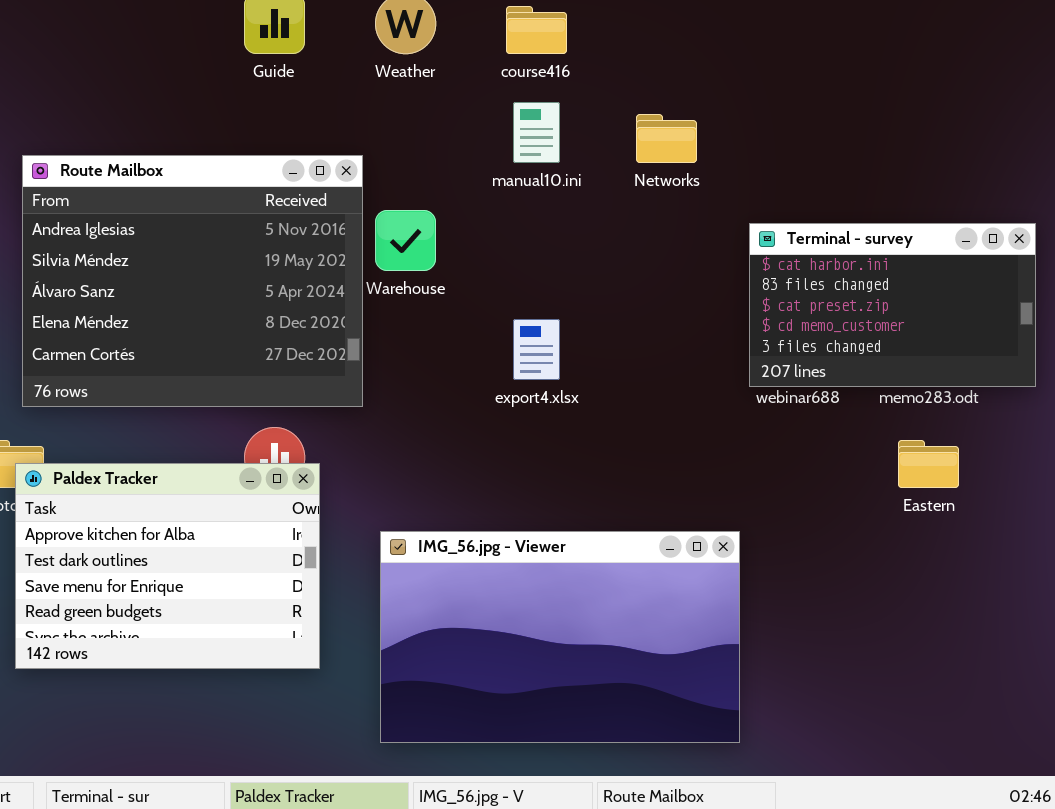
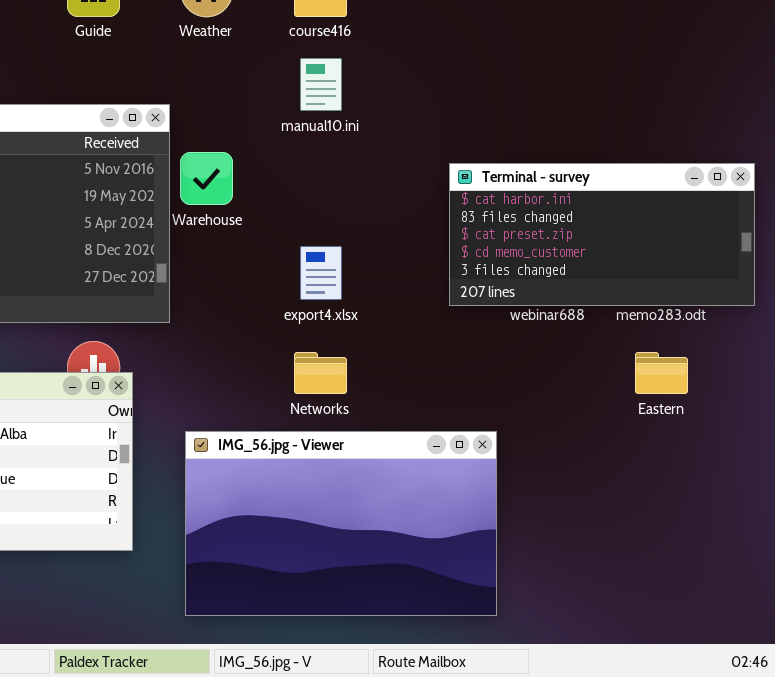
Networks: [636,114,697,163] -> [294,352,347,394], moved
Terminal - survey: [749,223,1036,387] -> [449,163,755,306], resized

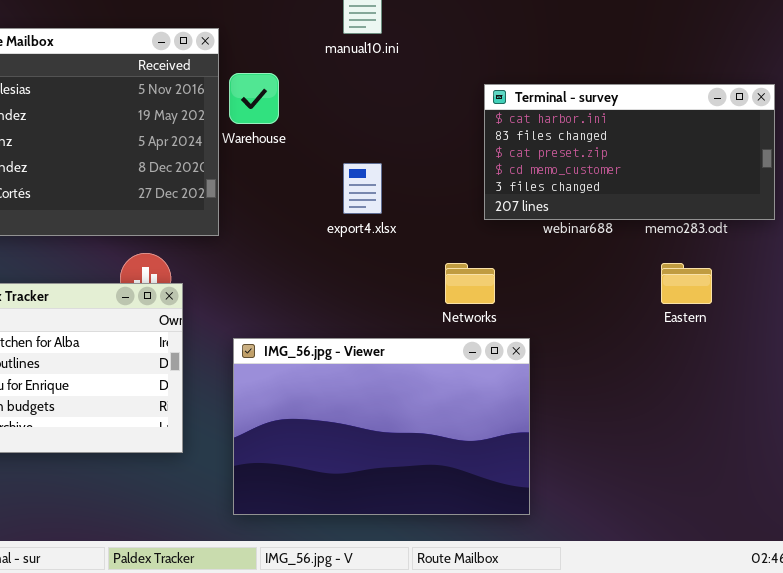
Networks: [294,352,347,394] -> [445,263,495,304], moved

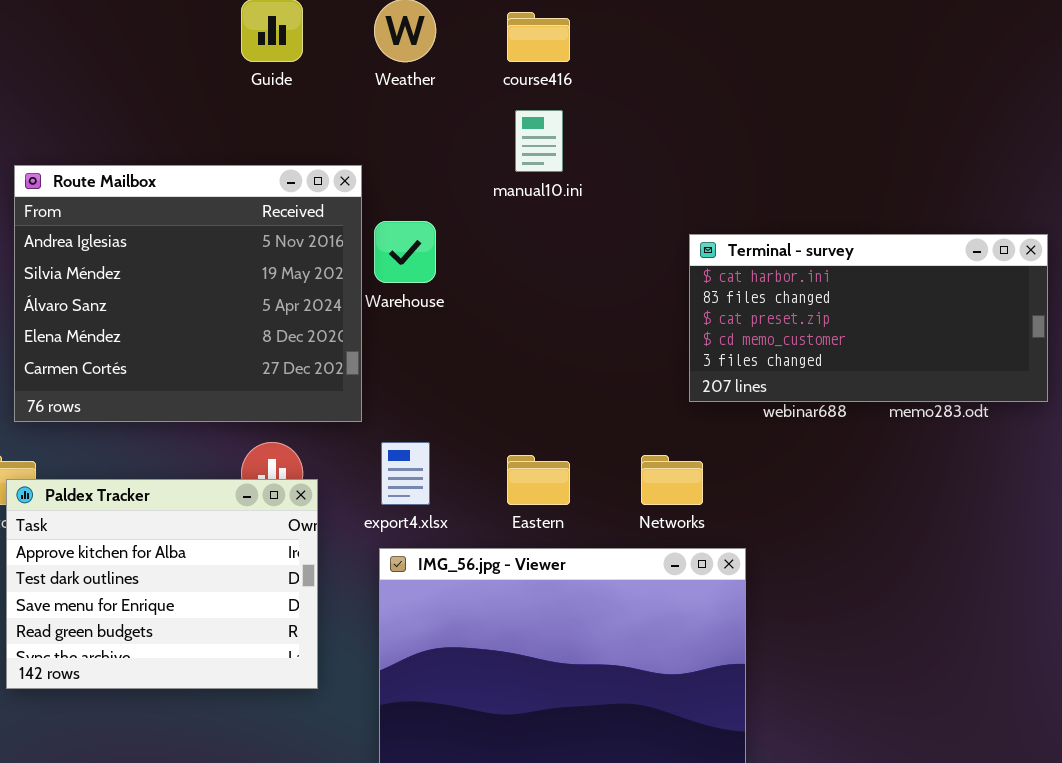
export4.xlsx: [343,163,382,214] -> [381,442,430,505], moved
Eastern: [661,263,712,304] -> [507,455,570,505], moved

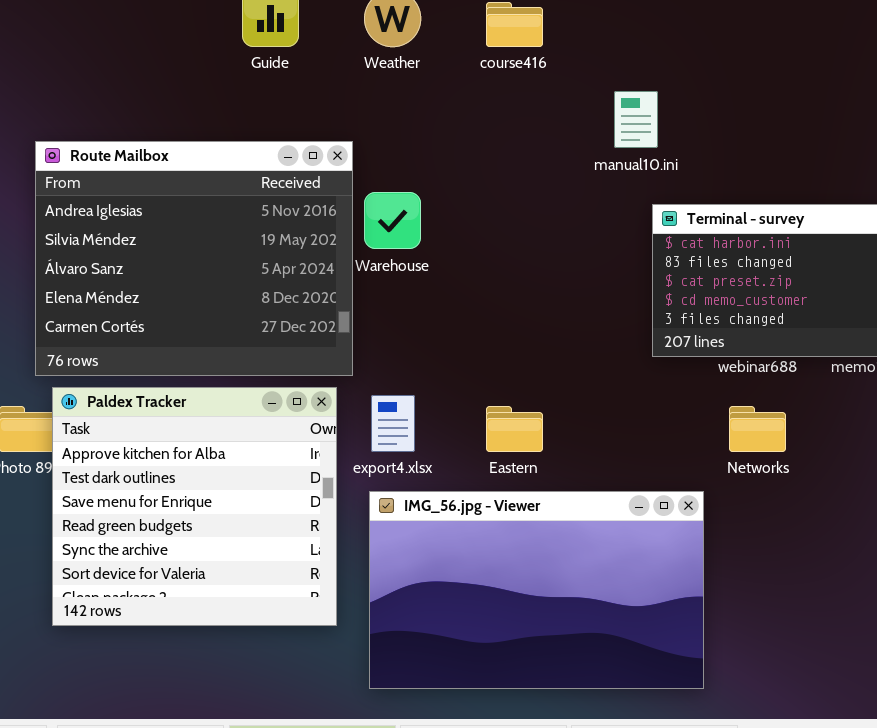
manual10.ini: [515,110,563,172] -> [614,91,658,148], moved
Networks: [641,455,703,505] -> [729,406,786,452], moved
Paldex Tracker: [6,479,318,689] -> [52,387,337,626], moved, resized

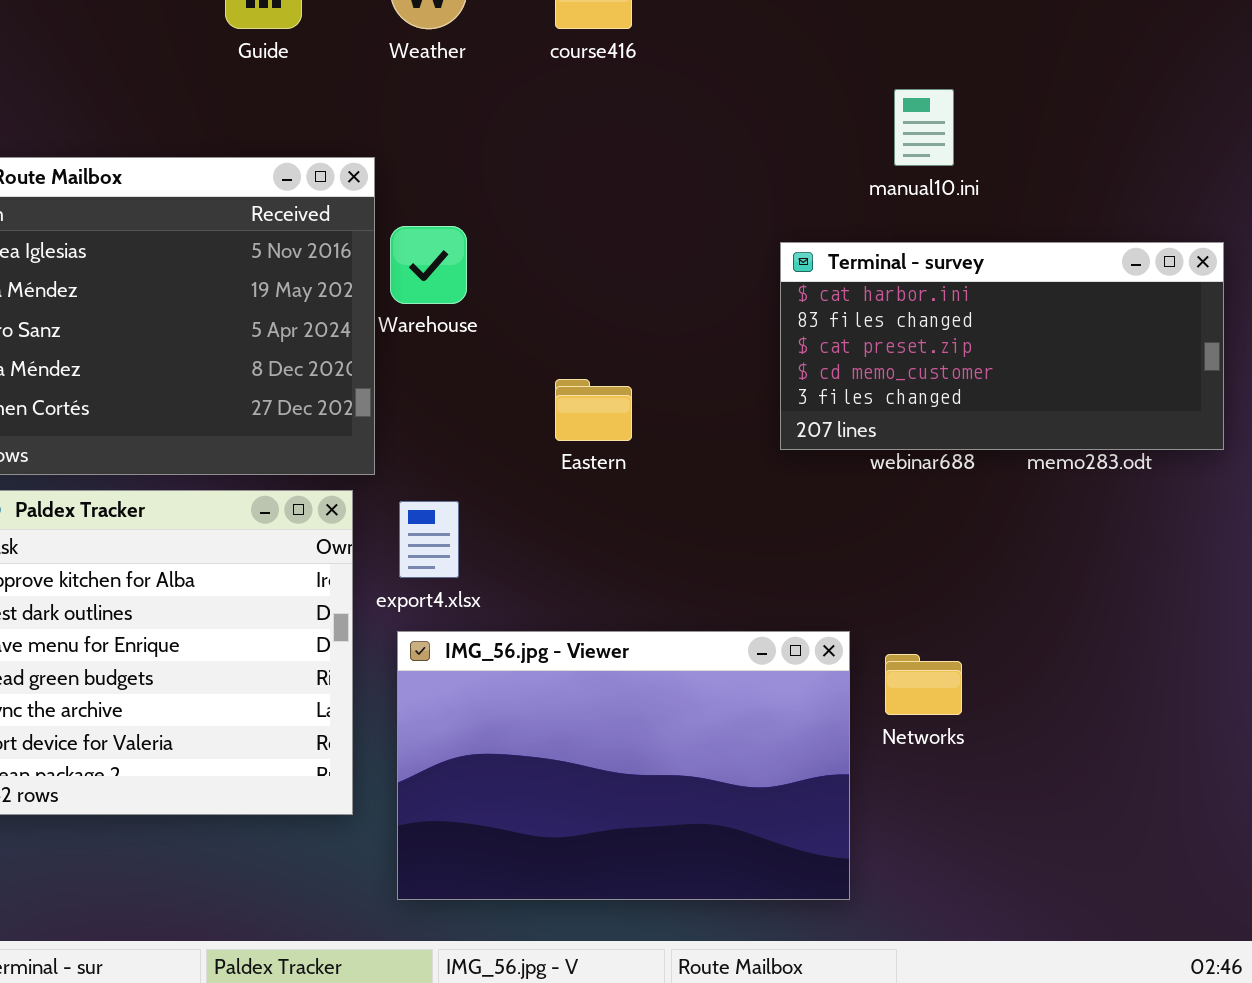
manual10.ini: [614,91,658,148] -> [894,89,954,166], moved
Eastern: [486,406,543,452] -> [555,379,632,441], moved
Networks: [729,406,786,452] -> [885,654,962,715], moved

